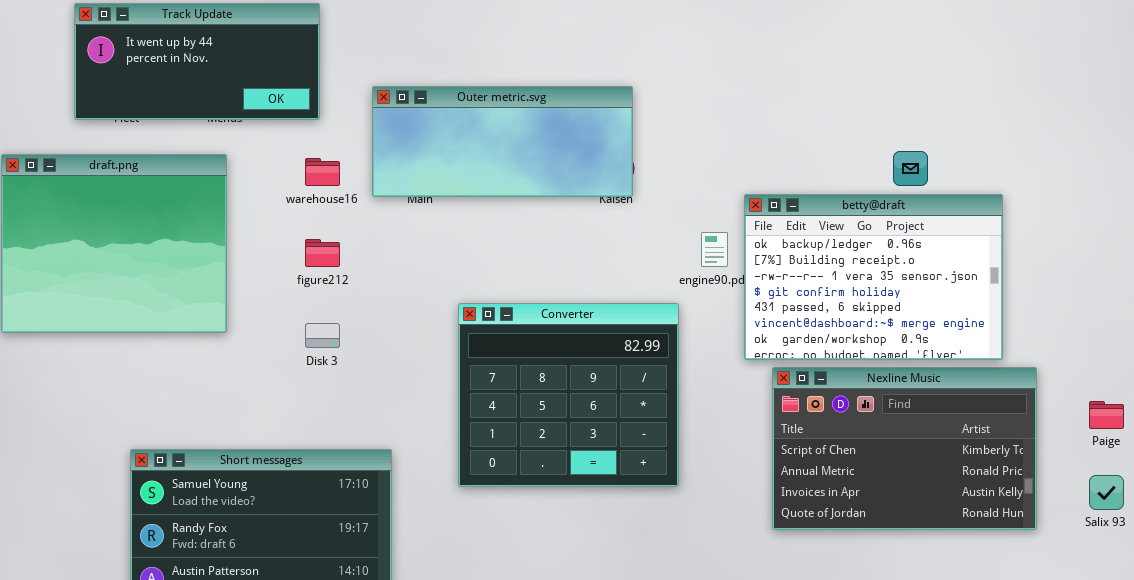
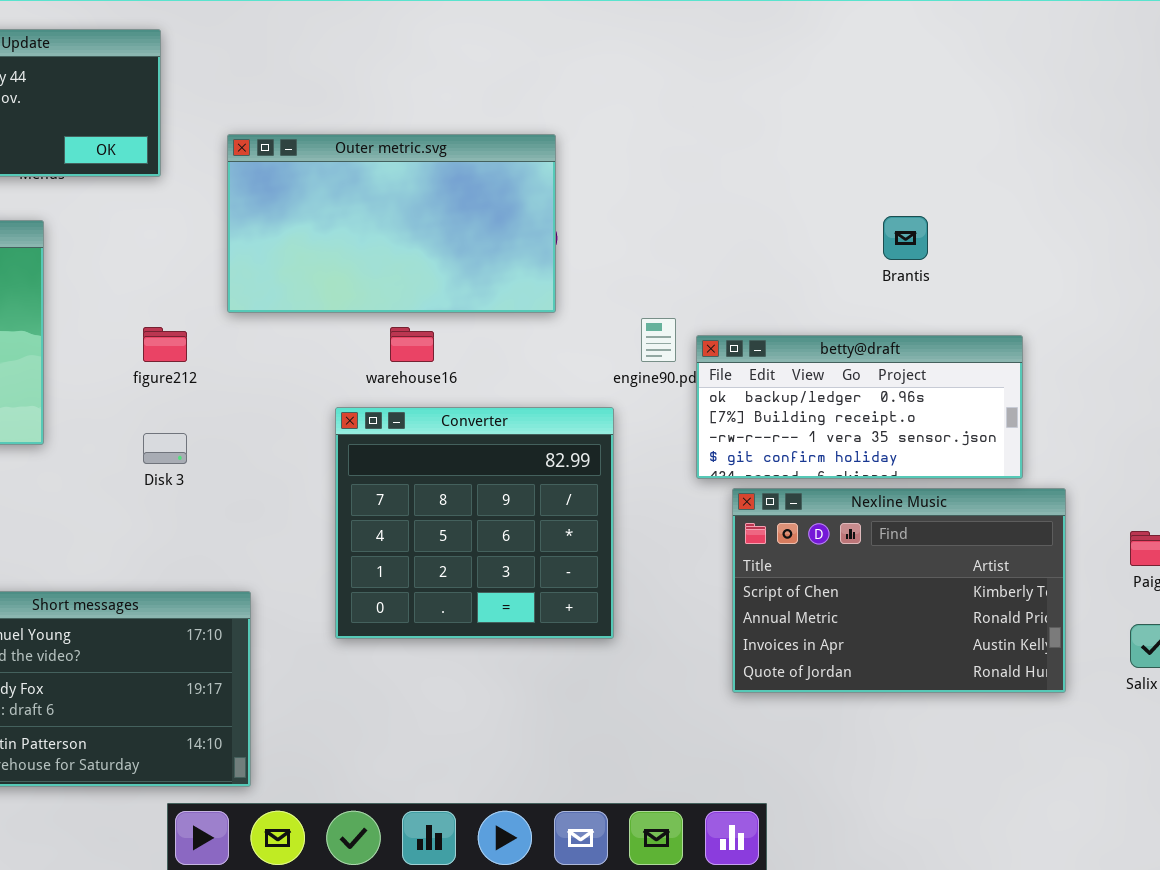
Outer metric.svg: [372,86,633,197] -> [227,134,556,313], resized
warehouse16: [305,158,340,186] -> [390,327,434,362], moved
betty@draft: [744,194,1003,360] -> [696,335,1023,479], resized

